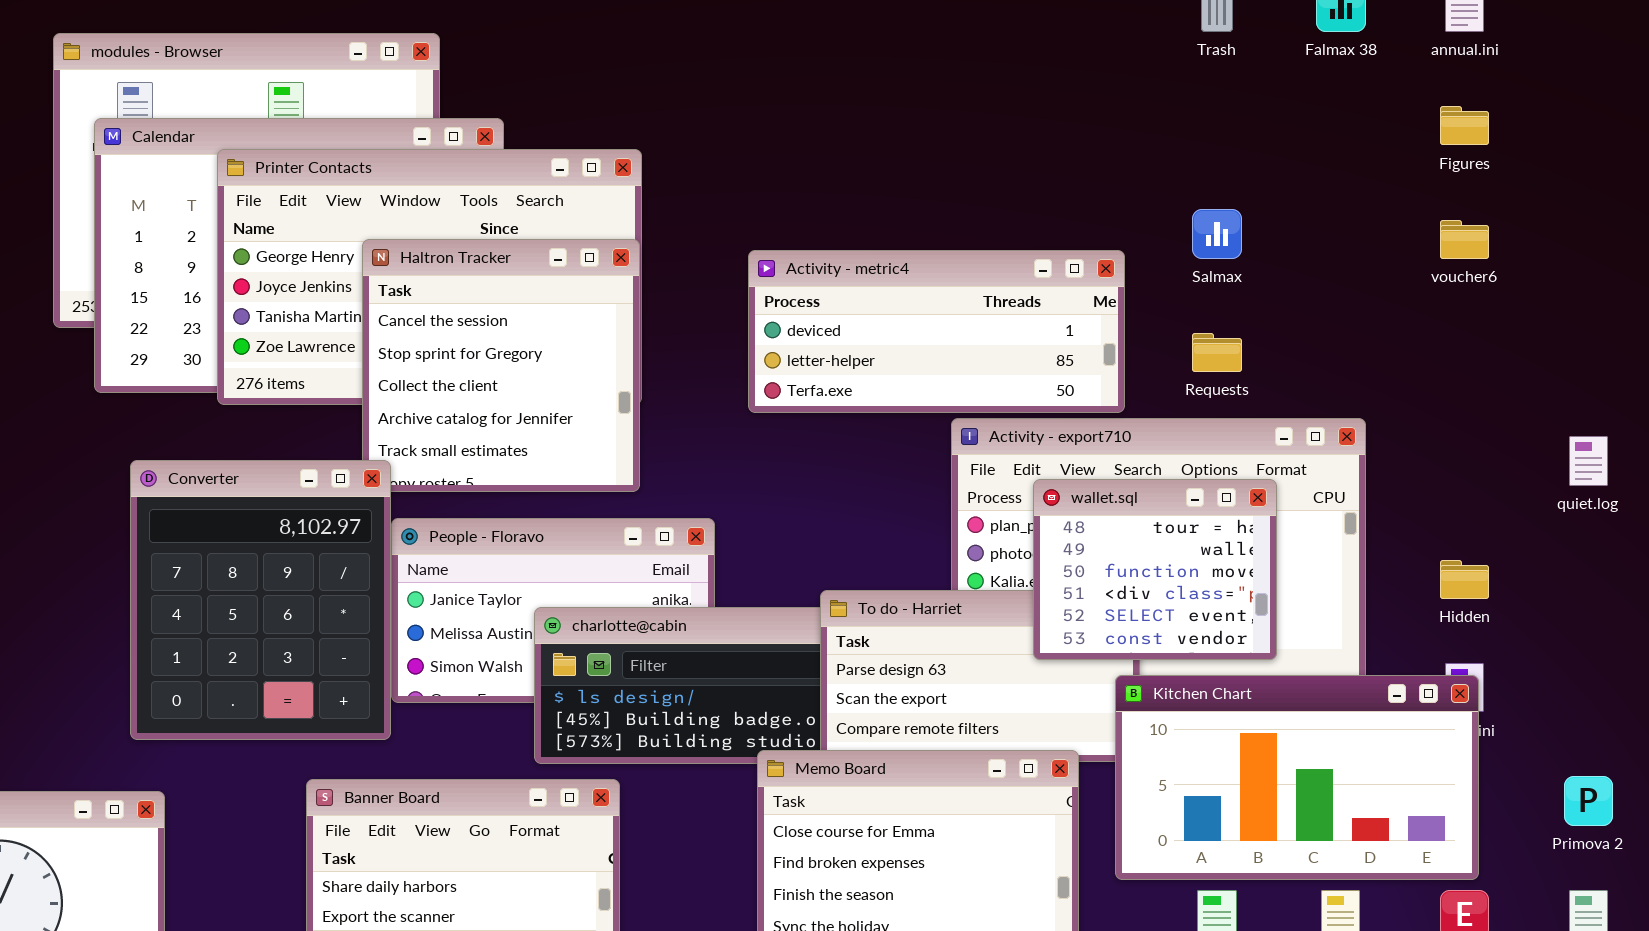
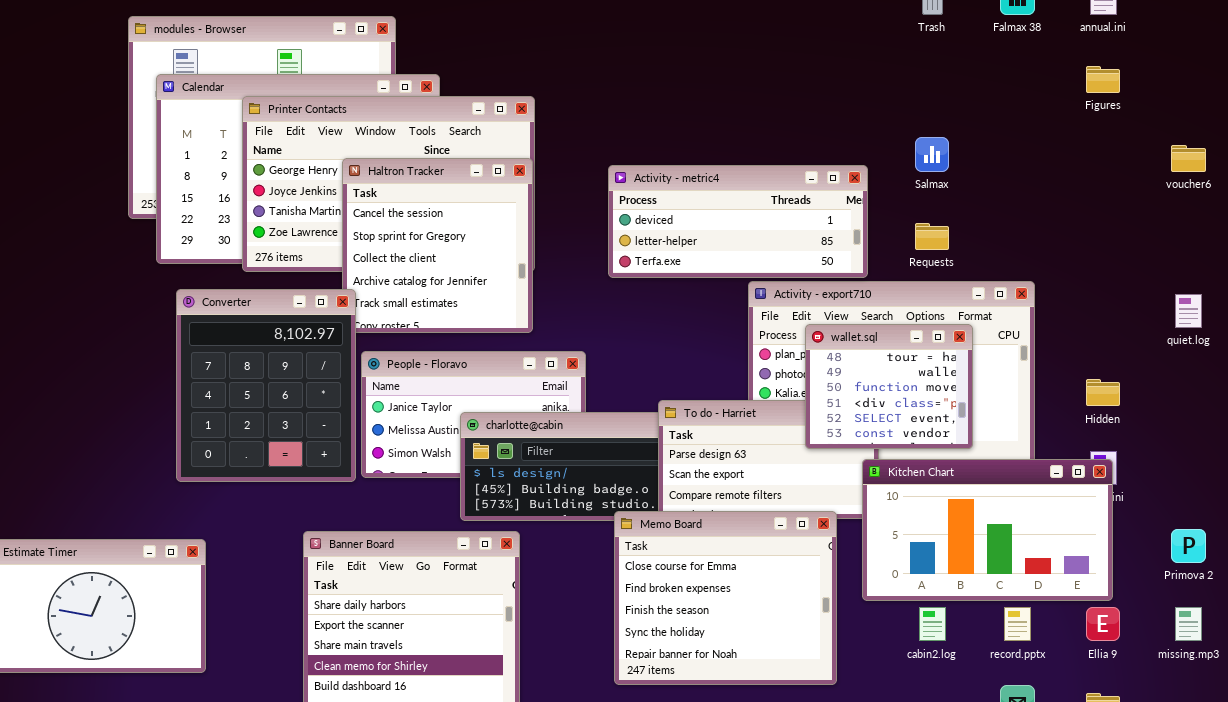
voucher6: [1440,220,1489,259] -> [1171,145,1206,172], moved
Converter: [130,460,391,740] -> [176,289,356,482], moved

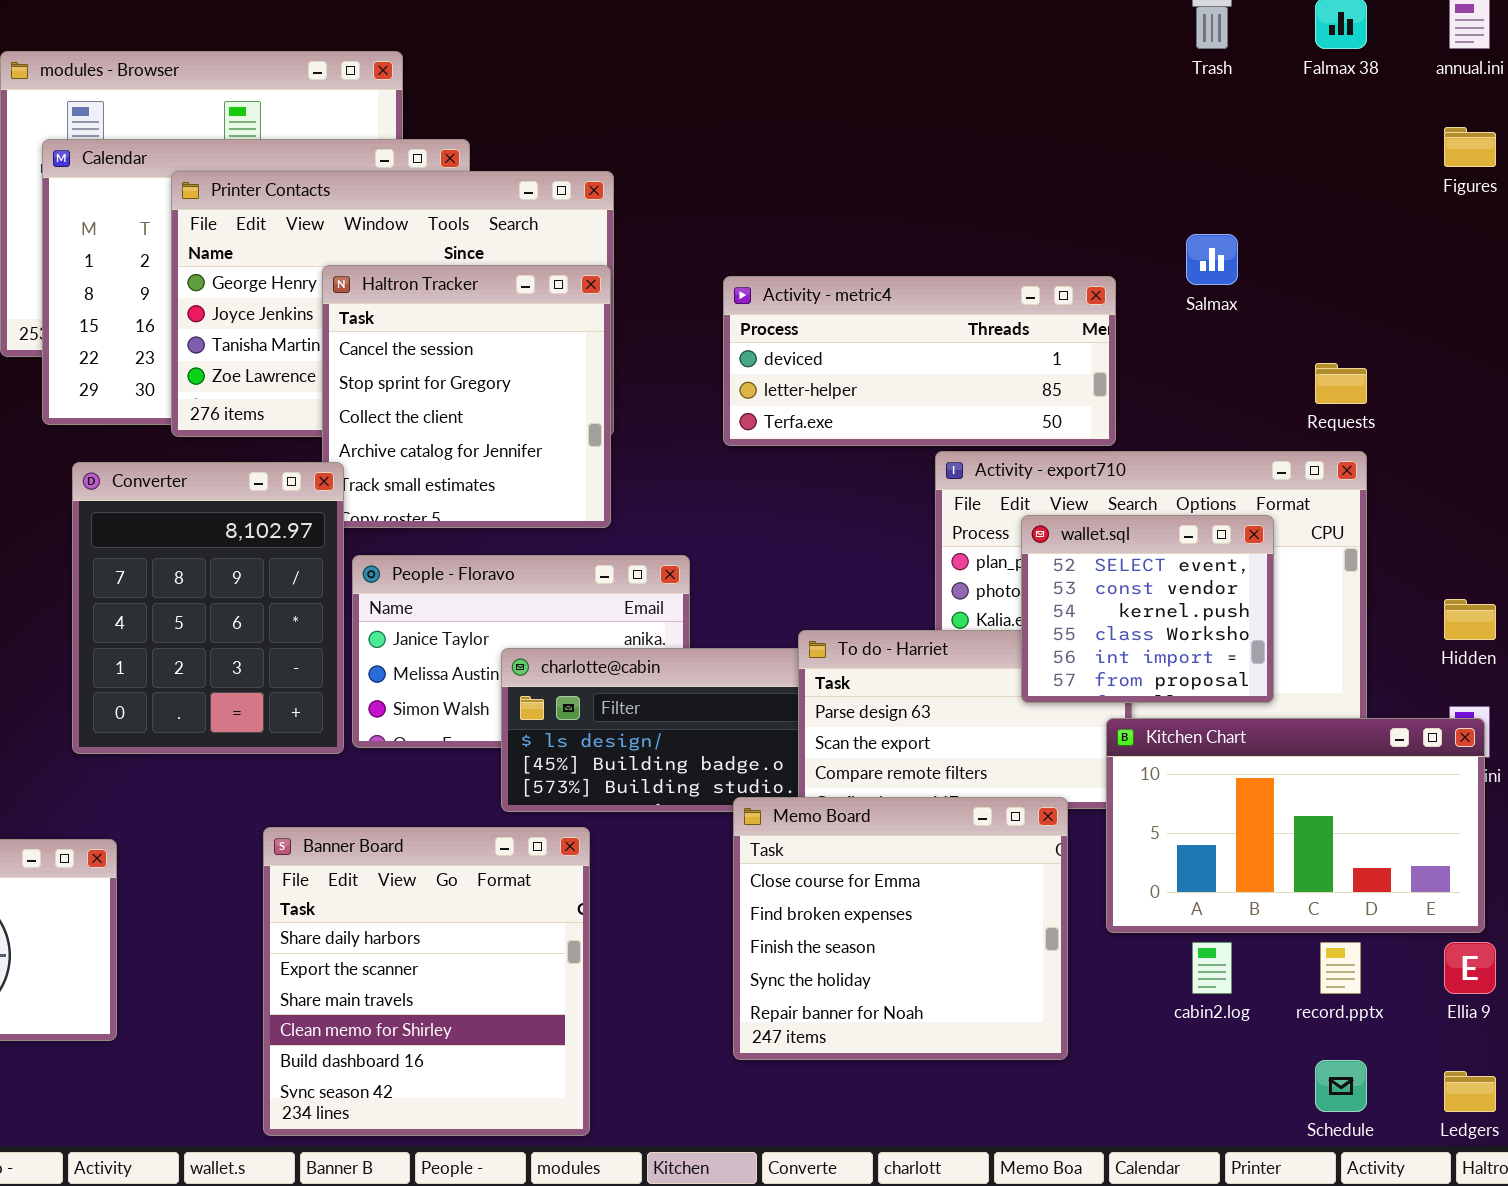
Requests: [915,223,949,250] -> [1315,363,1367,404], moved
wallet.sql: [805,324,973,449] -> [1021,515,1274,703], scrolled down 4 rows

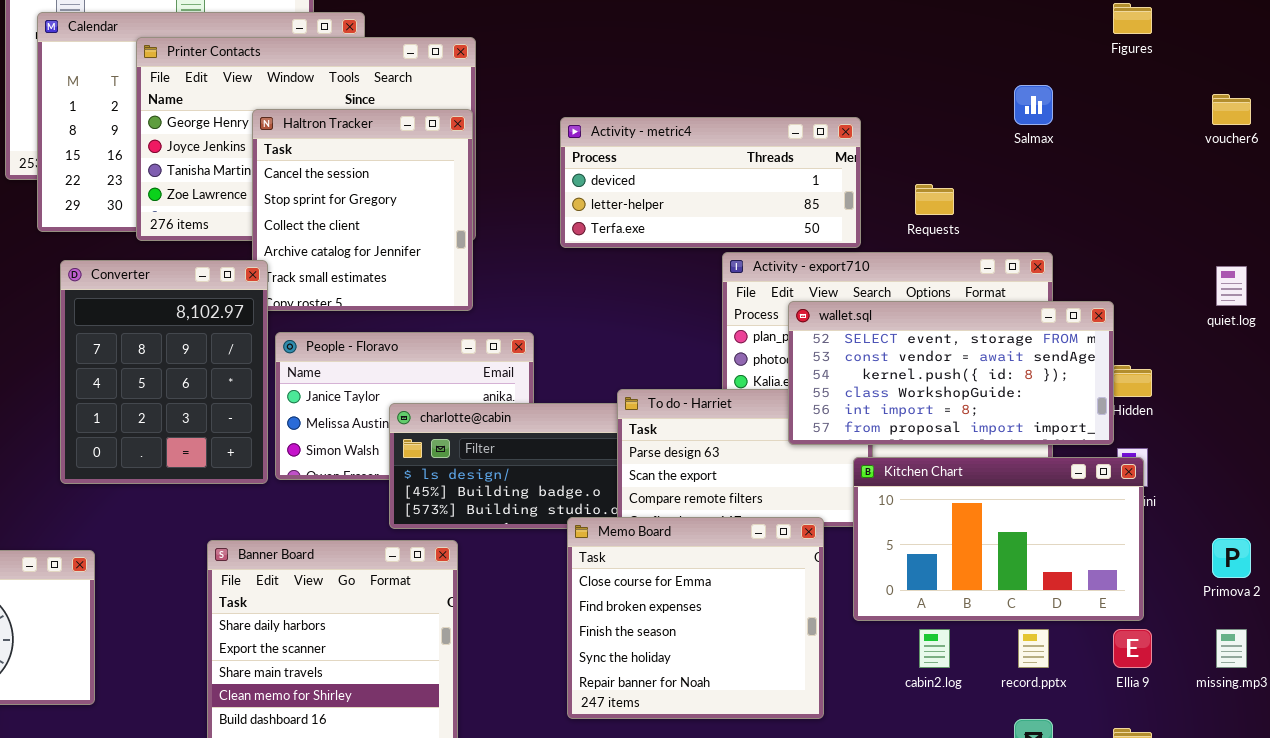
Salmax: [1186,234,1238,285] -> [1014,85,1053,125], moved
Requests: [1315,363,1367,404] -> [915,184,954,215], moved
wallet.sql: [1021,515,1274,703] -> [788,301,1114,445], resized

